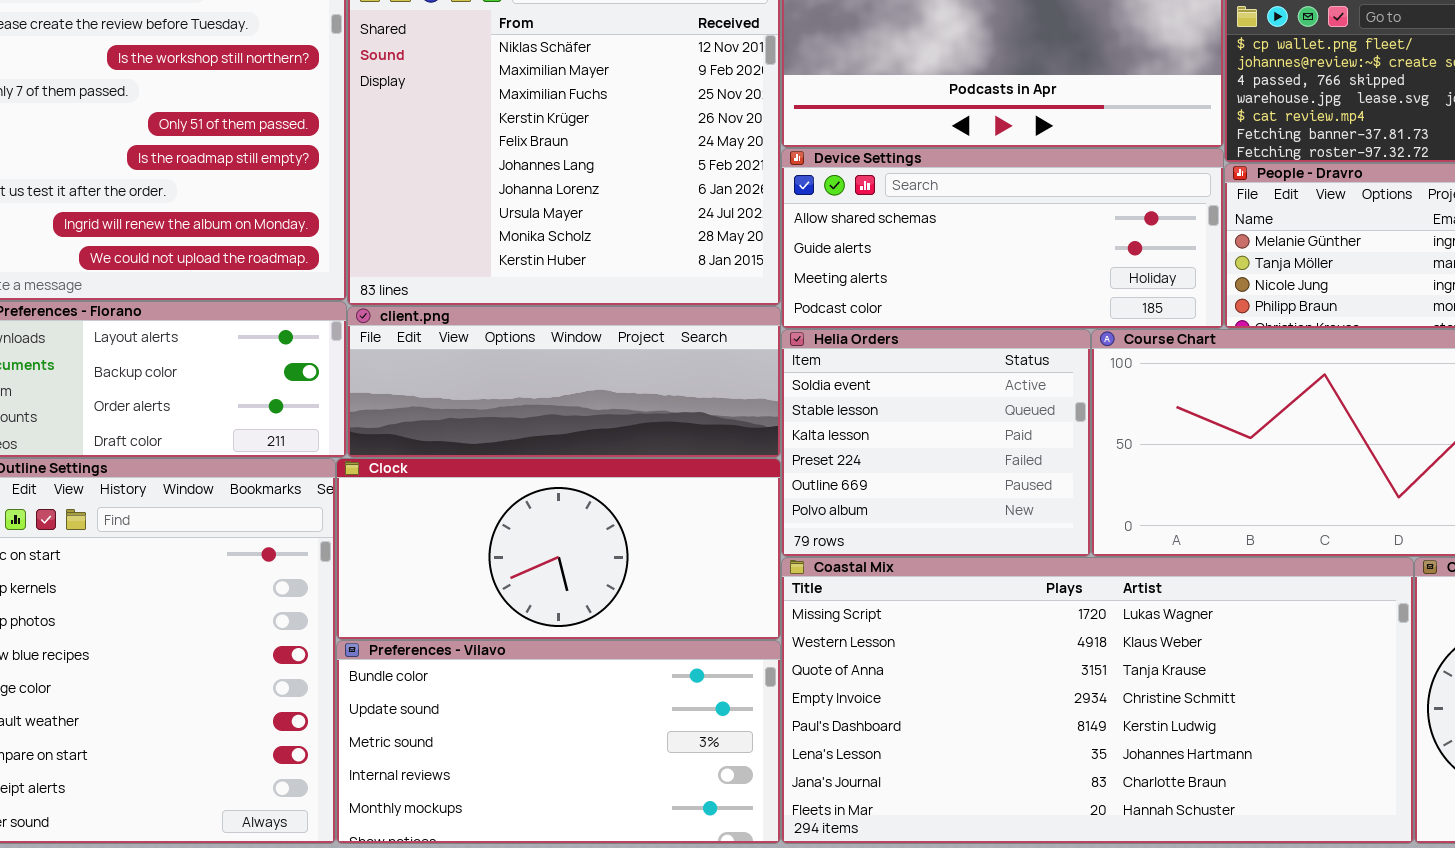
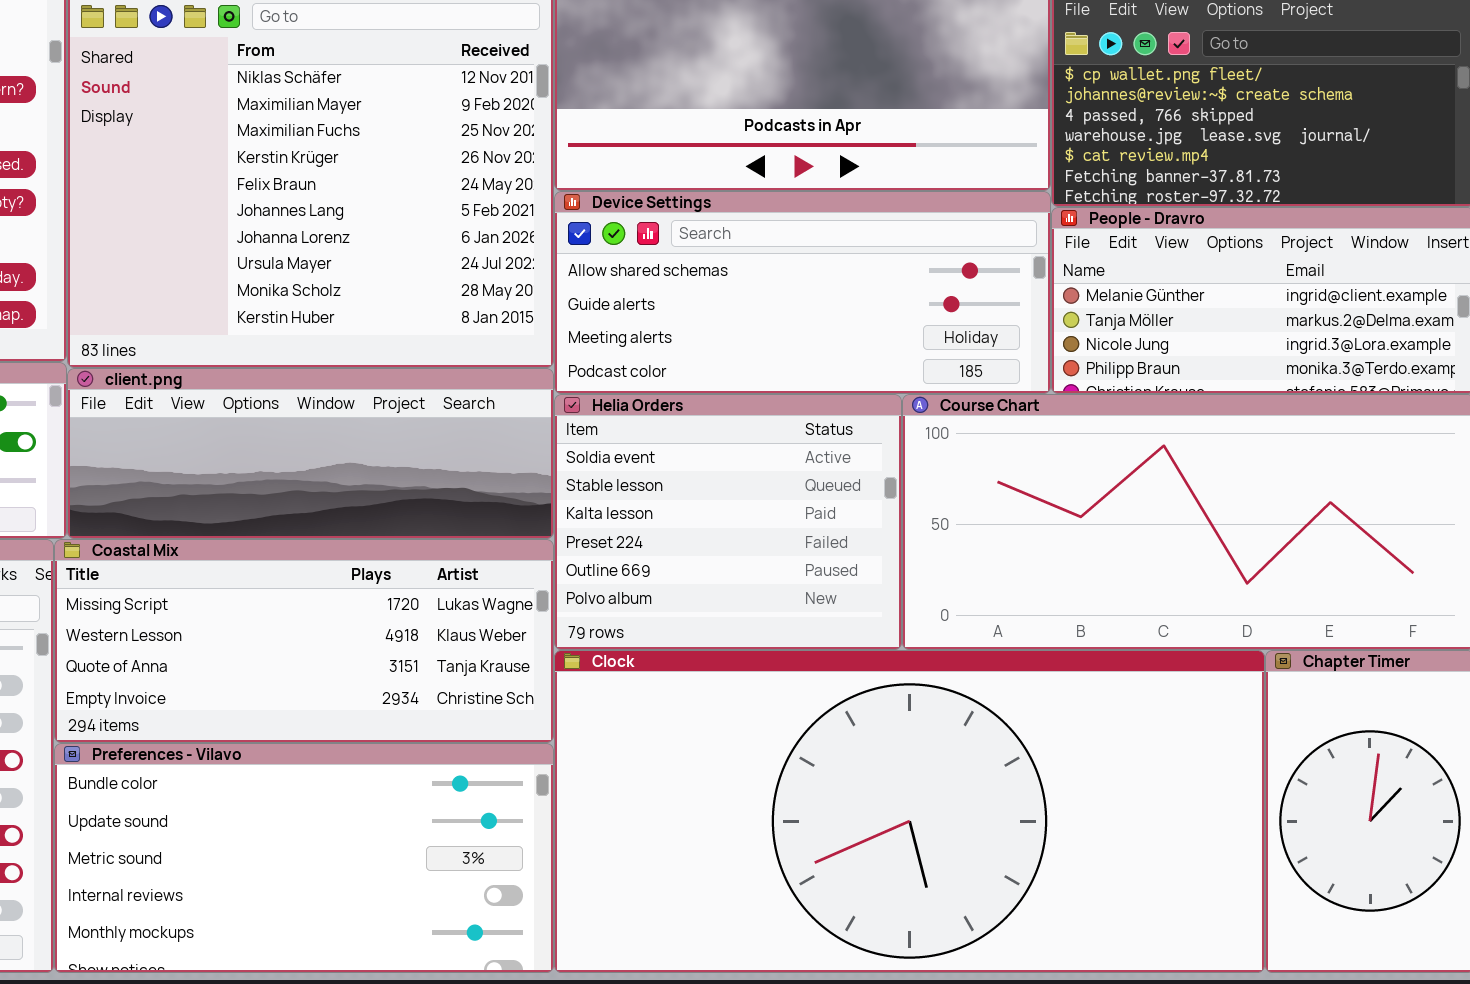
Clock: [336,458,781,640] -> [554,650,1265,973], moved, resized
Coastal Mix: [781,557,1414,844] -> [54,539,554,743], moved, resized

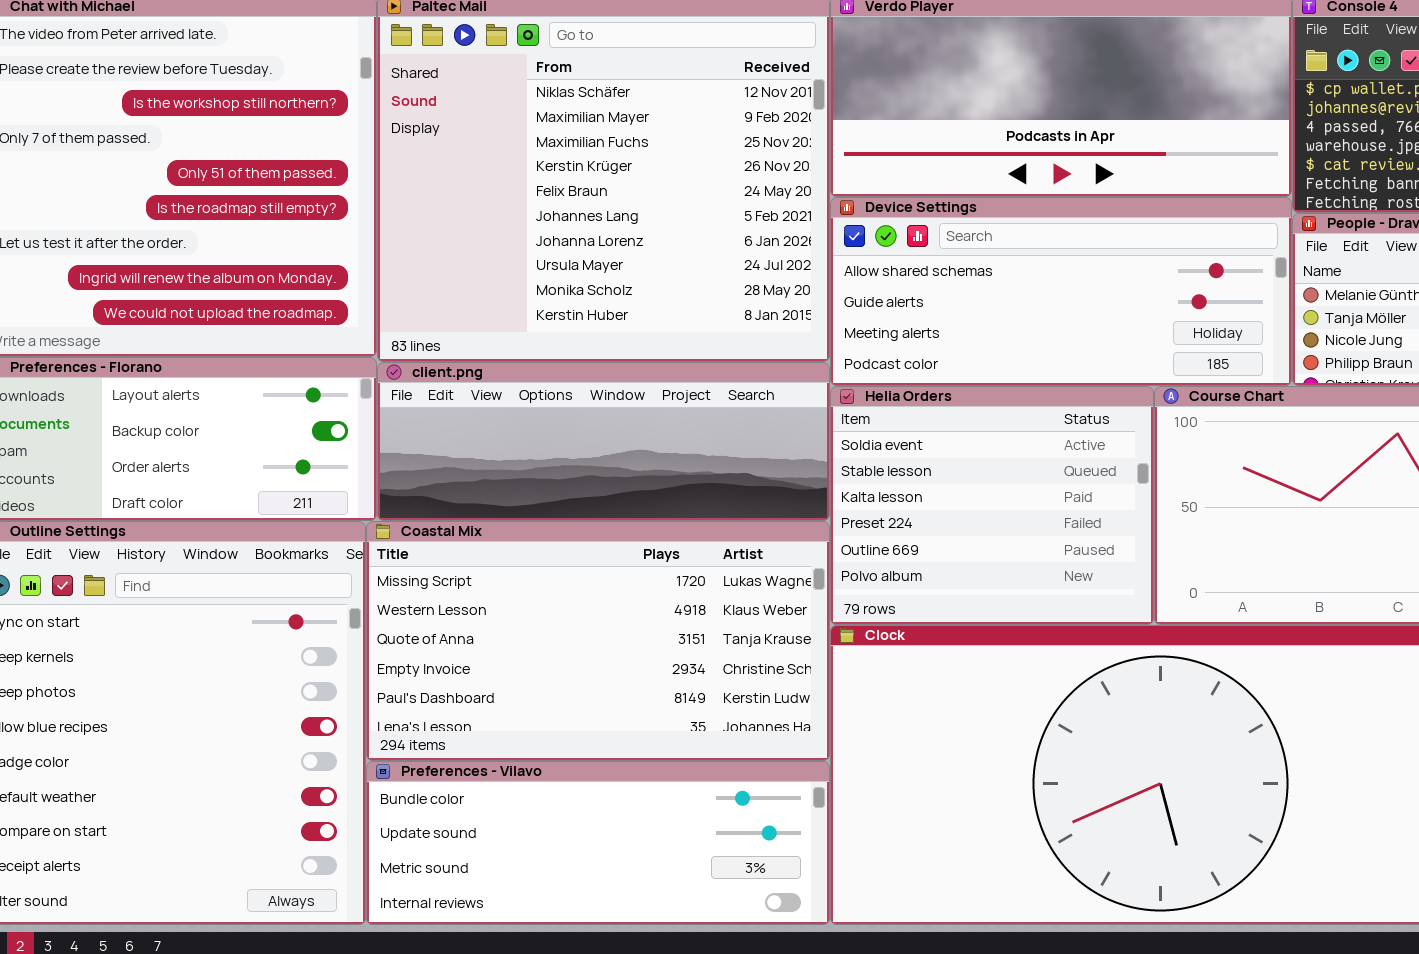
Coastal Mix: [54,539,554,743] -> [366,521,830,761], resized
Preferences - Vilavo: [54,743,554,973] -> [366,761,830,925], resized

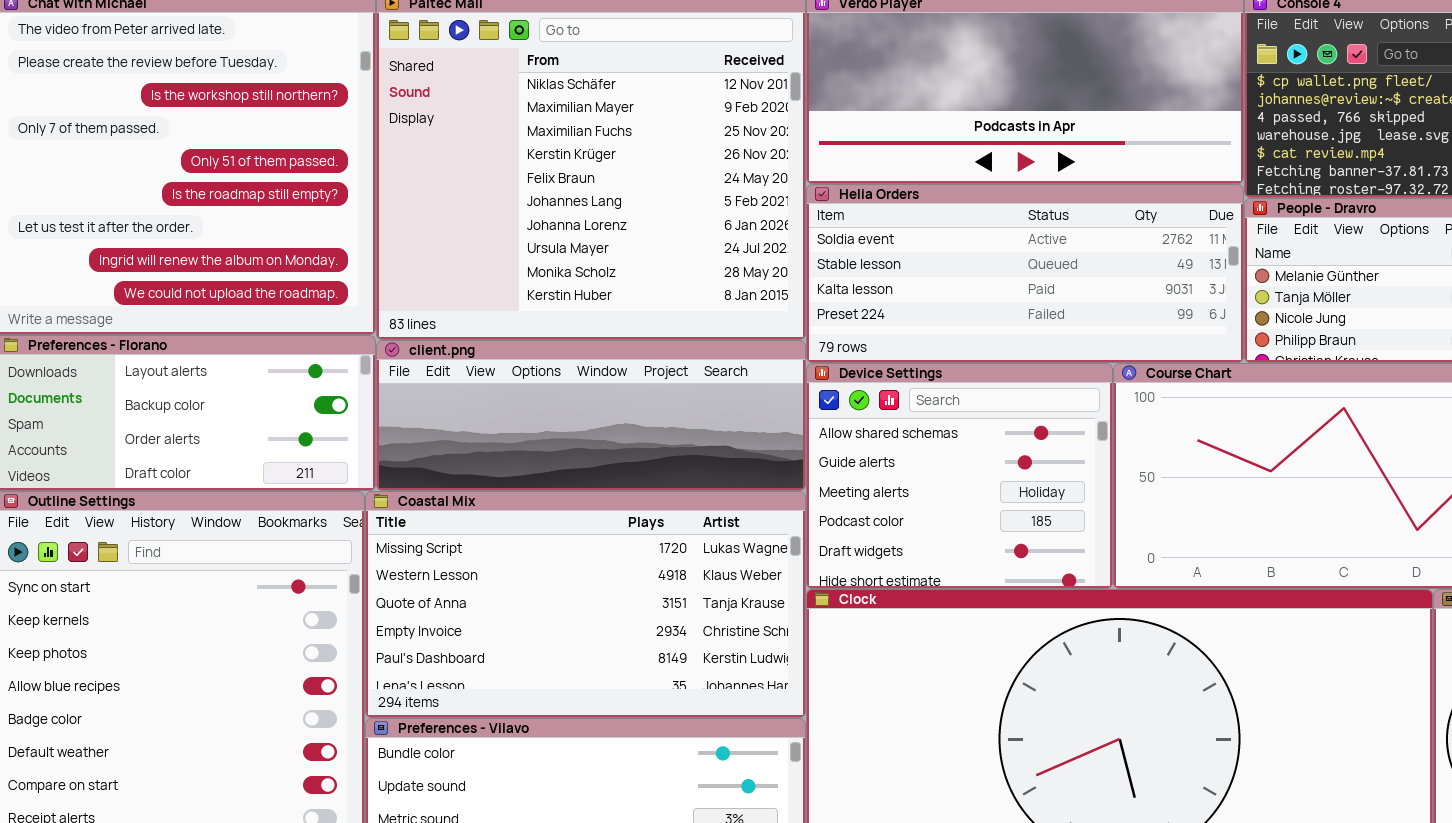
Device Settings: [830,197,1292,386] -> [806,363,1113,589], moved, resized
Helia Orders: [830,386,1154,625] -> [806,184,1244,363], moved, resized

